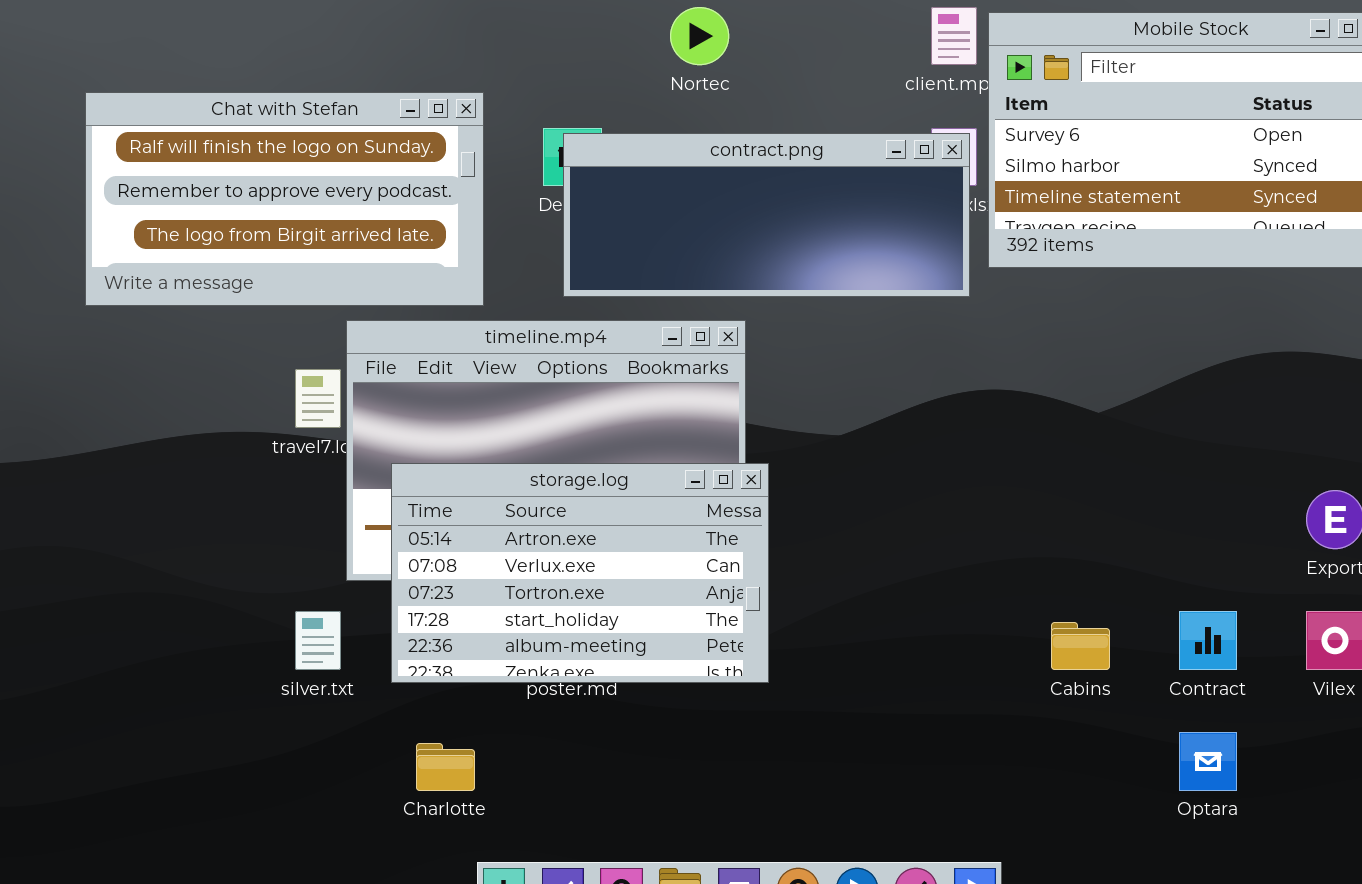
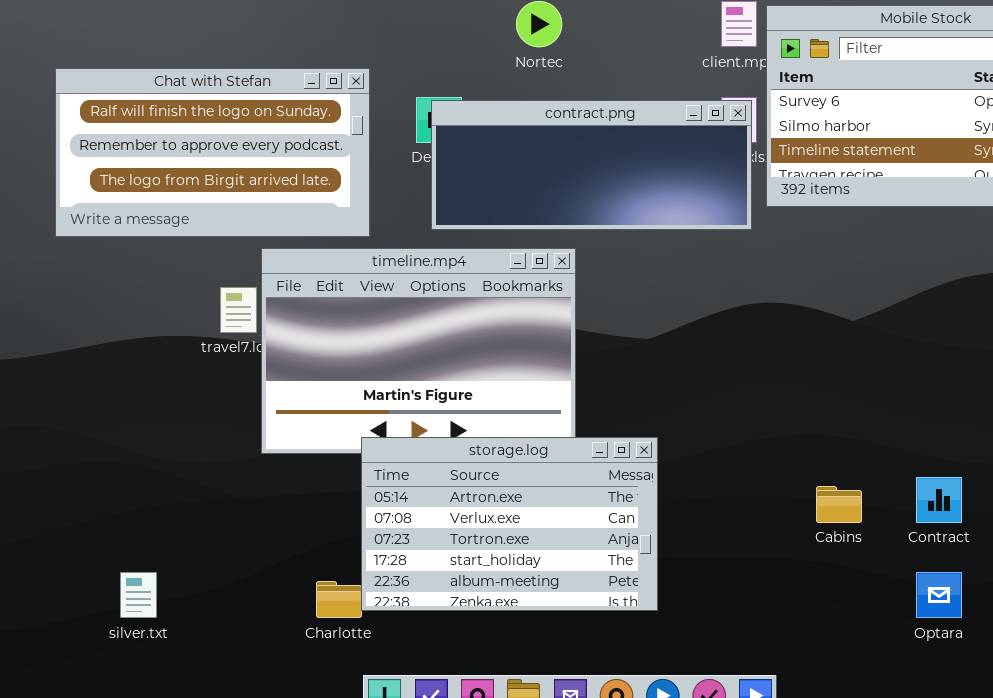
storage.log: [391,463,769,683] -> [361,437,658,611], moved
silver.txt: [295,611,341,670] -> [120,572,157,618], moved

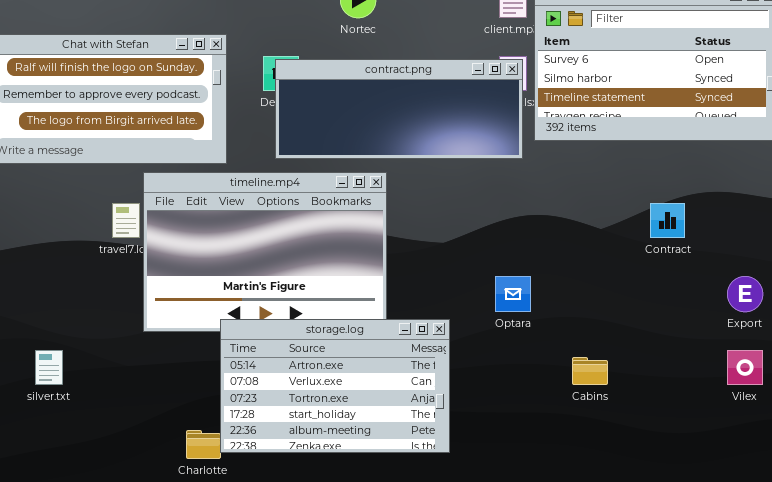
Contract: [916,477,962,523] -> [650,203,685,238], moved
silver.txt: [120,572,157,618] -> [35,350,63,385], moved
Optara: [916,572,962,618] -> [495,276,531,312], moved

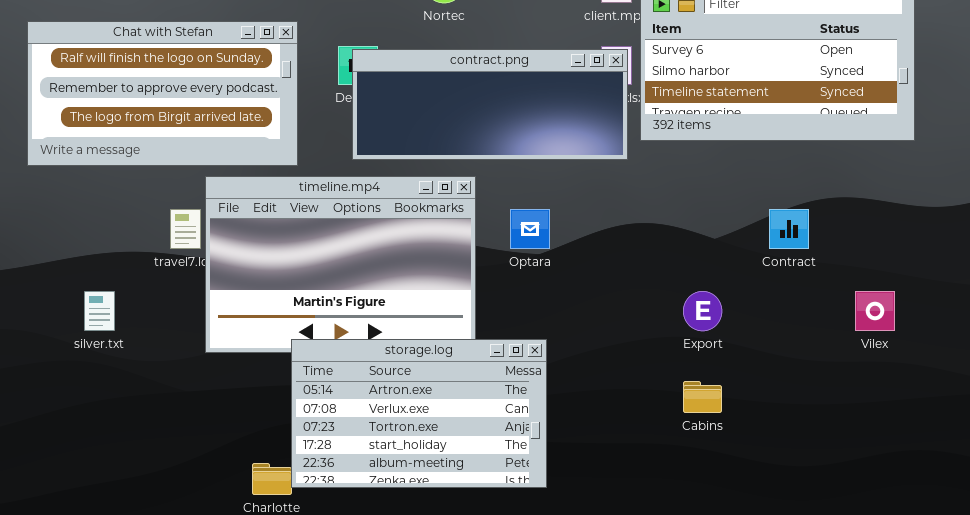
Optara: [495,276,531,312] -> [510,209,550,249], moved
Export: [727,276,763,312] -> [683,291,722,331], moved
silver.txt: [35,350,63,385] -> [84,291,115,331], moved
Vilex: [727,350,763,385] -> [855,291,895,331], moved

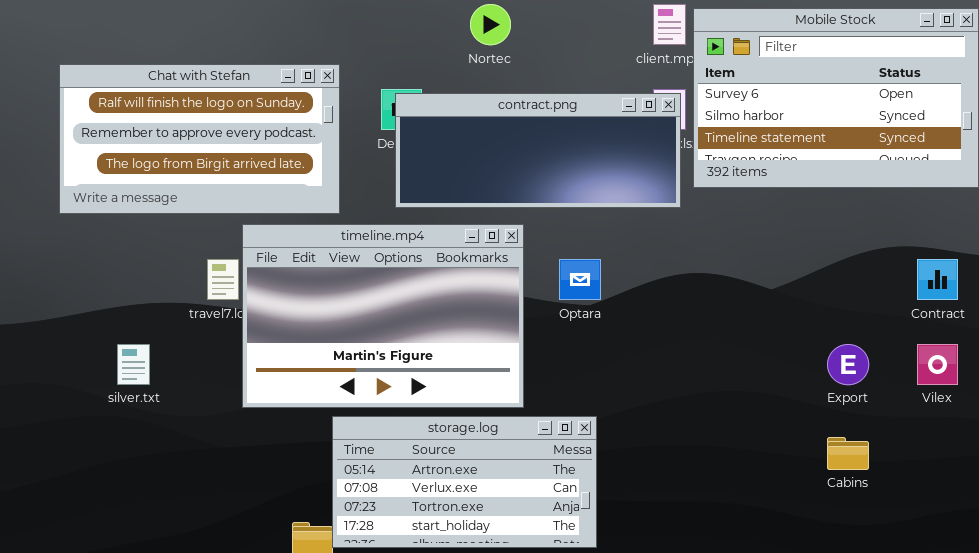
Contract: [769,209,809,249] -> [917,259,958,300], moved
Export: [683,291,722,331] -> [827,344,869,385], moved
storage.log: [291,339,547,488] -> [332,416,597,548], resized
Cabins: [683,381,722,413] -> [827,437,869,470], moved

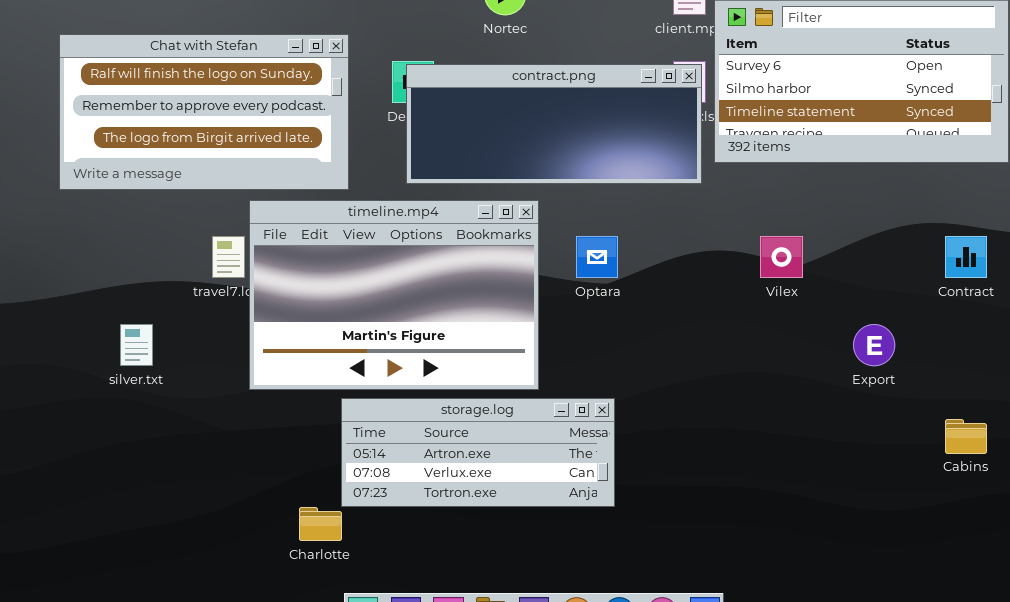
Vilex: [917,344,958,385] -> [760,236,803,278], moved
storage.log: [332,416,597,548] -> [341,398,615,507], resized
Cabins: [827,437,869,470] -> [945,419,987,454], moved

